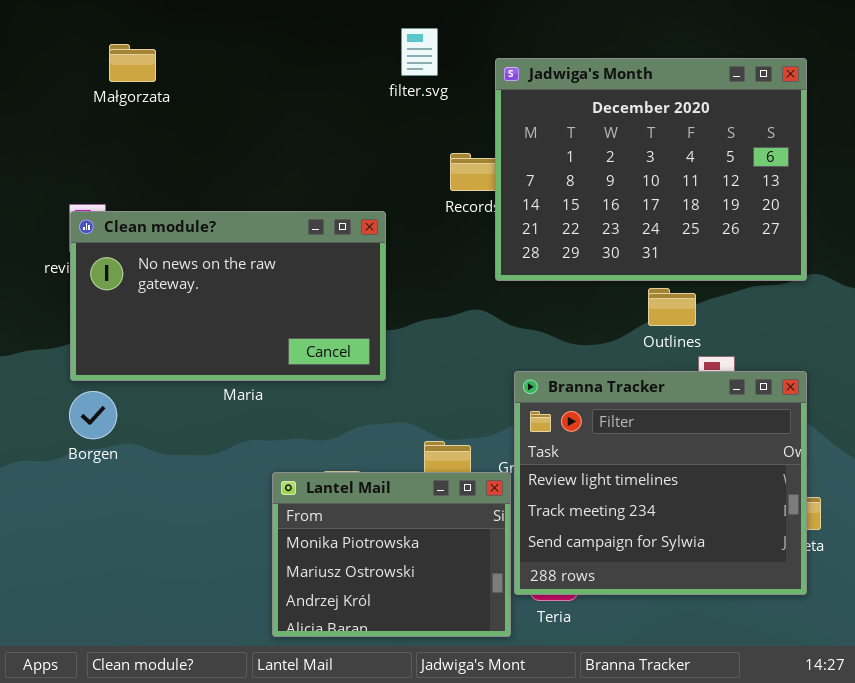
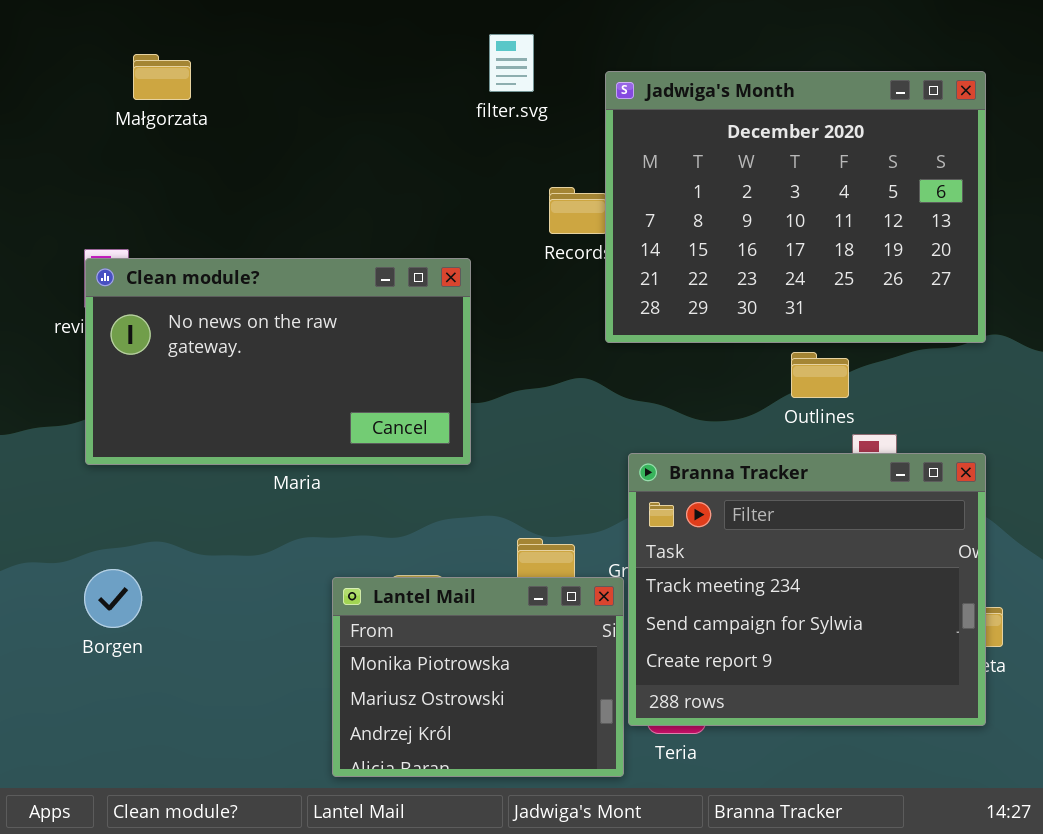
Branna Tracker: [514,371,807,595] -> [628,453,986,726], scrolled down 1 row
Borgen: [69,391,117,439] -> [84,569,142,628], moved

